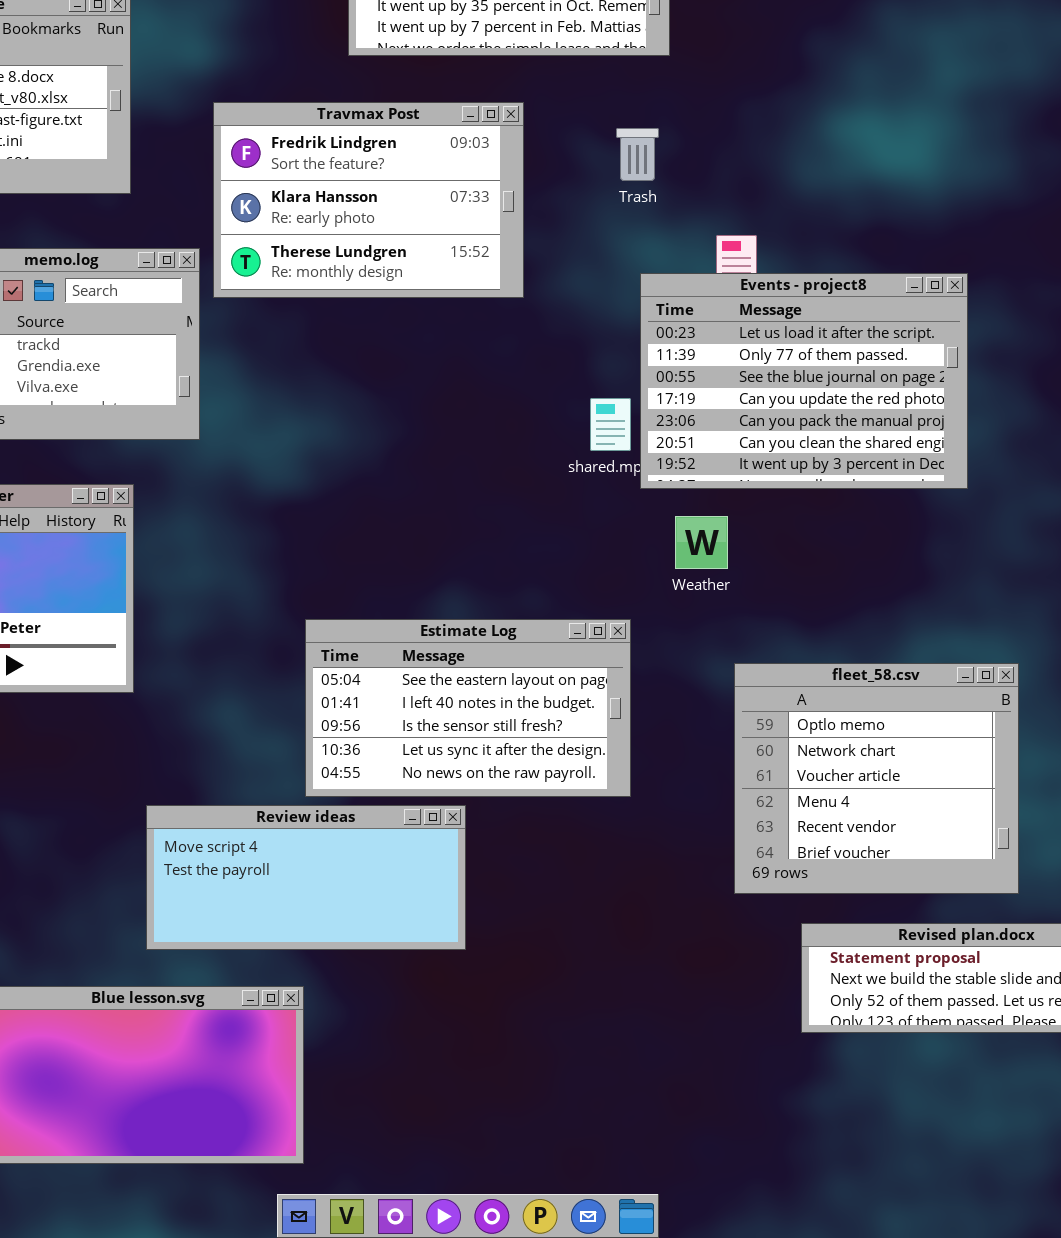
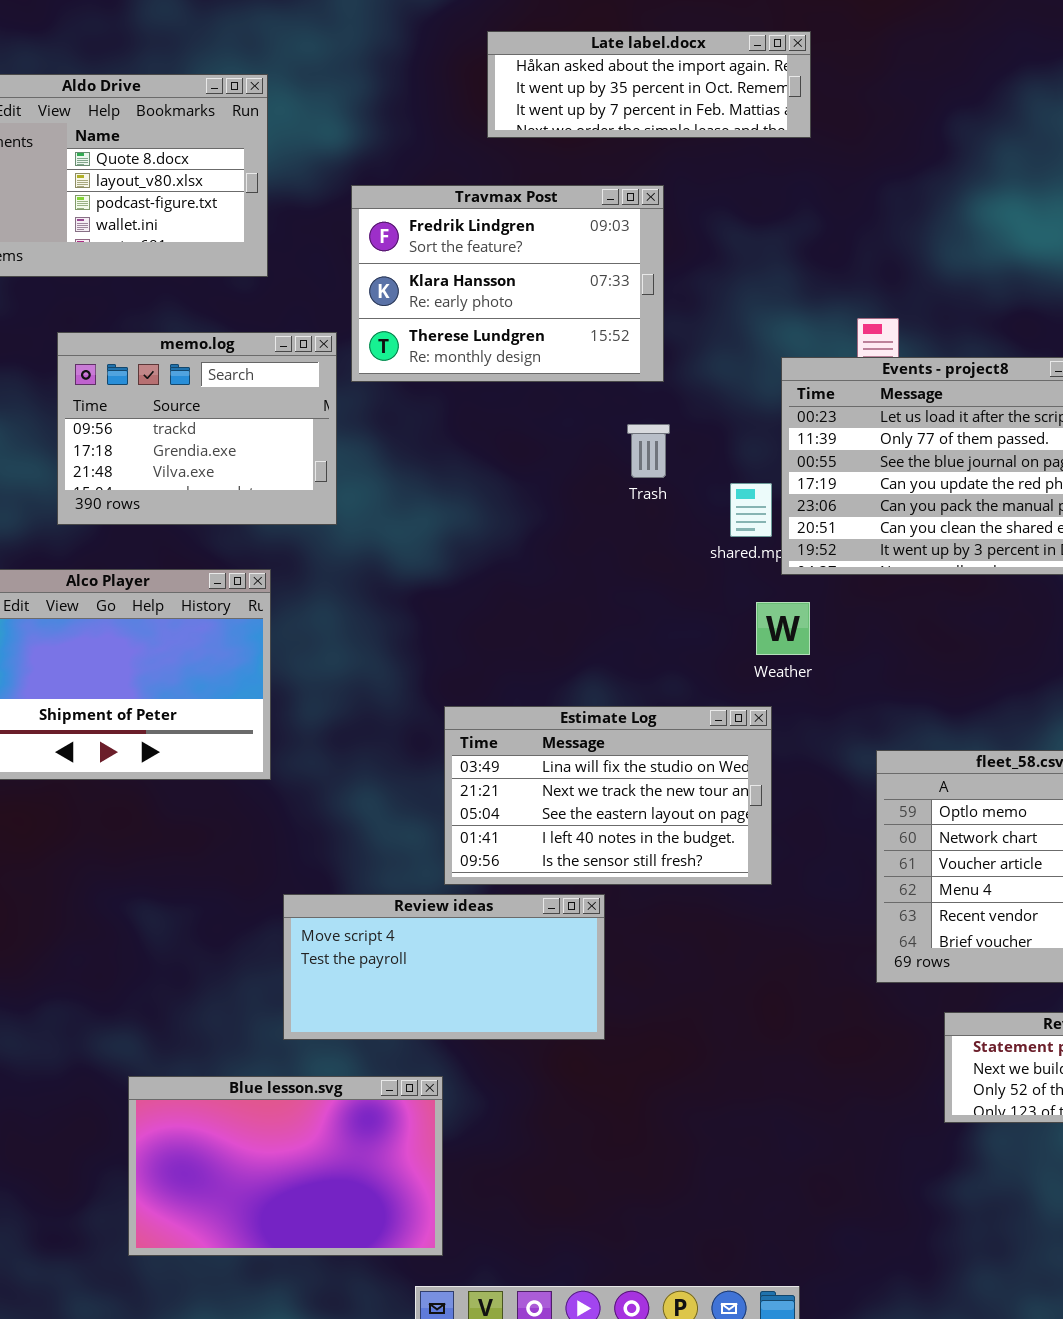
Trash: [616,128,659,181] -> [627,424,670,478], moved
Weather: [675,516,728,569] -> [756,602,810,655], moved
Estimate Log: [305,619,631,797] -> [444,706,772,885], scrolled up 2 rows

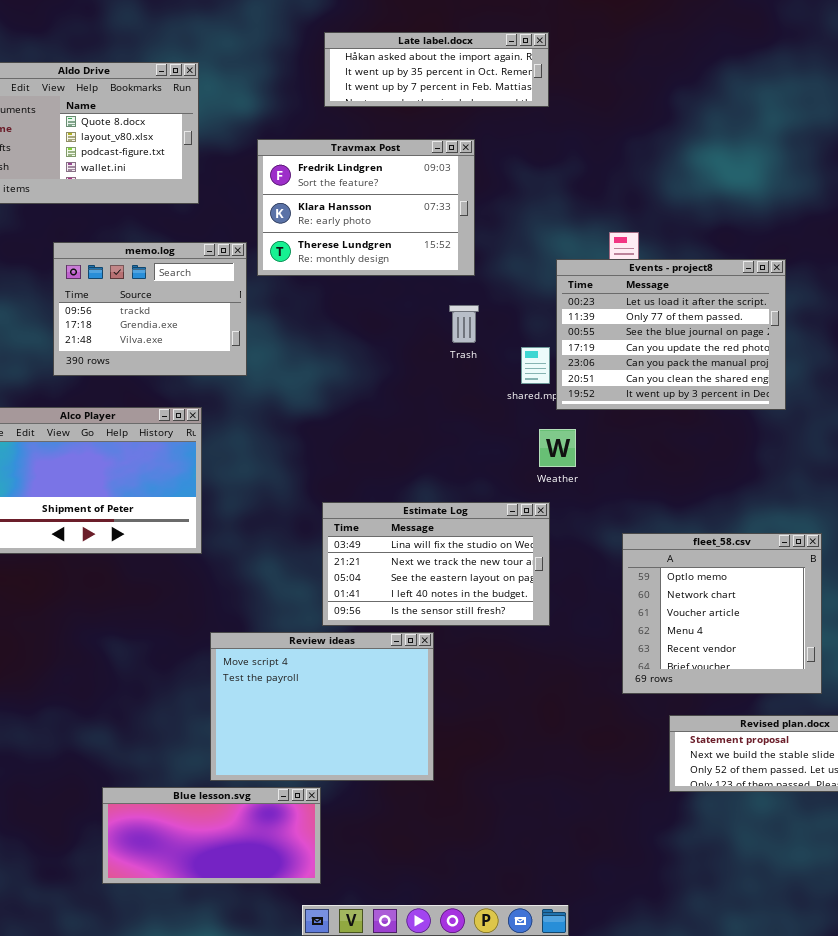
Late label.docx: [487,31,811,138] -> [324,32,549,107], moved
Review ideas: [283,894,605,1040] -> [210,632,434,781], resized
Blue lesson.svg: [128,1076,443,1256] -> [102,787,321,884], resized

